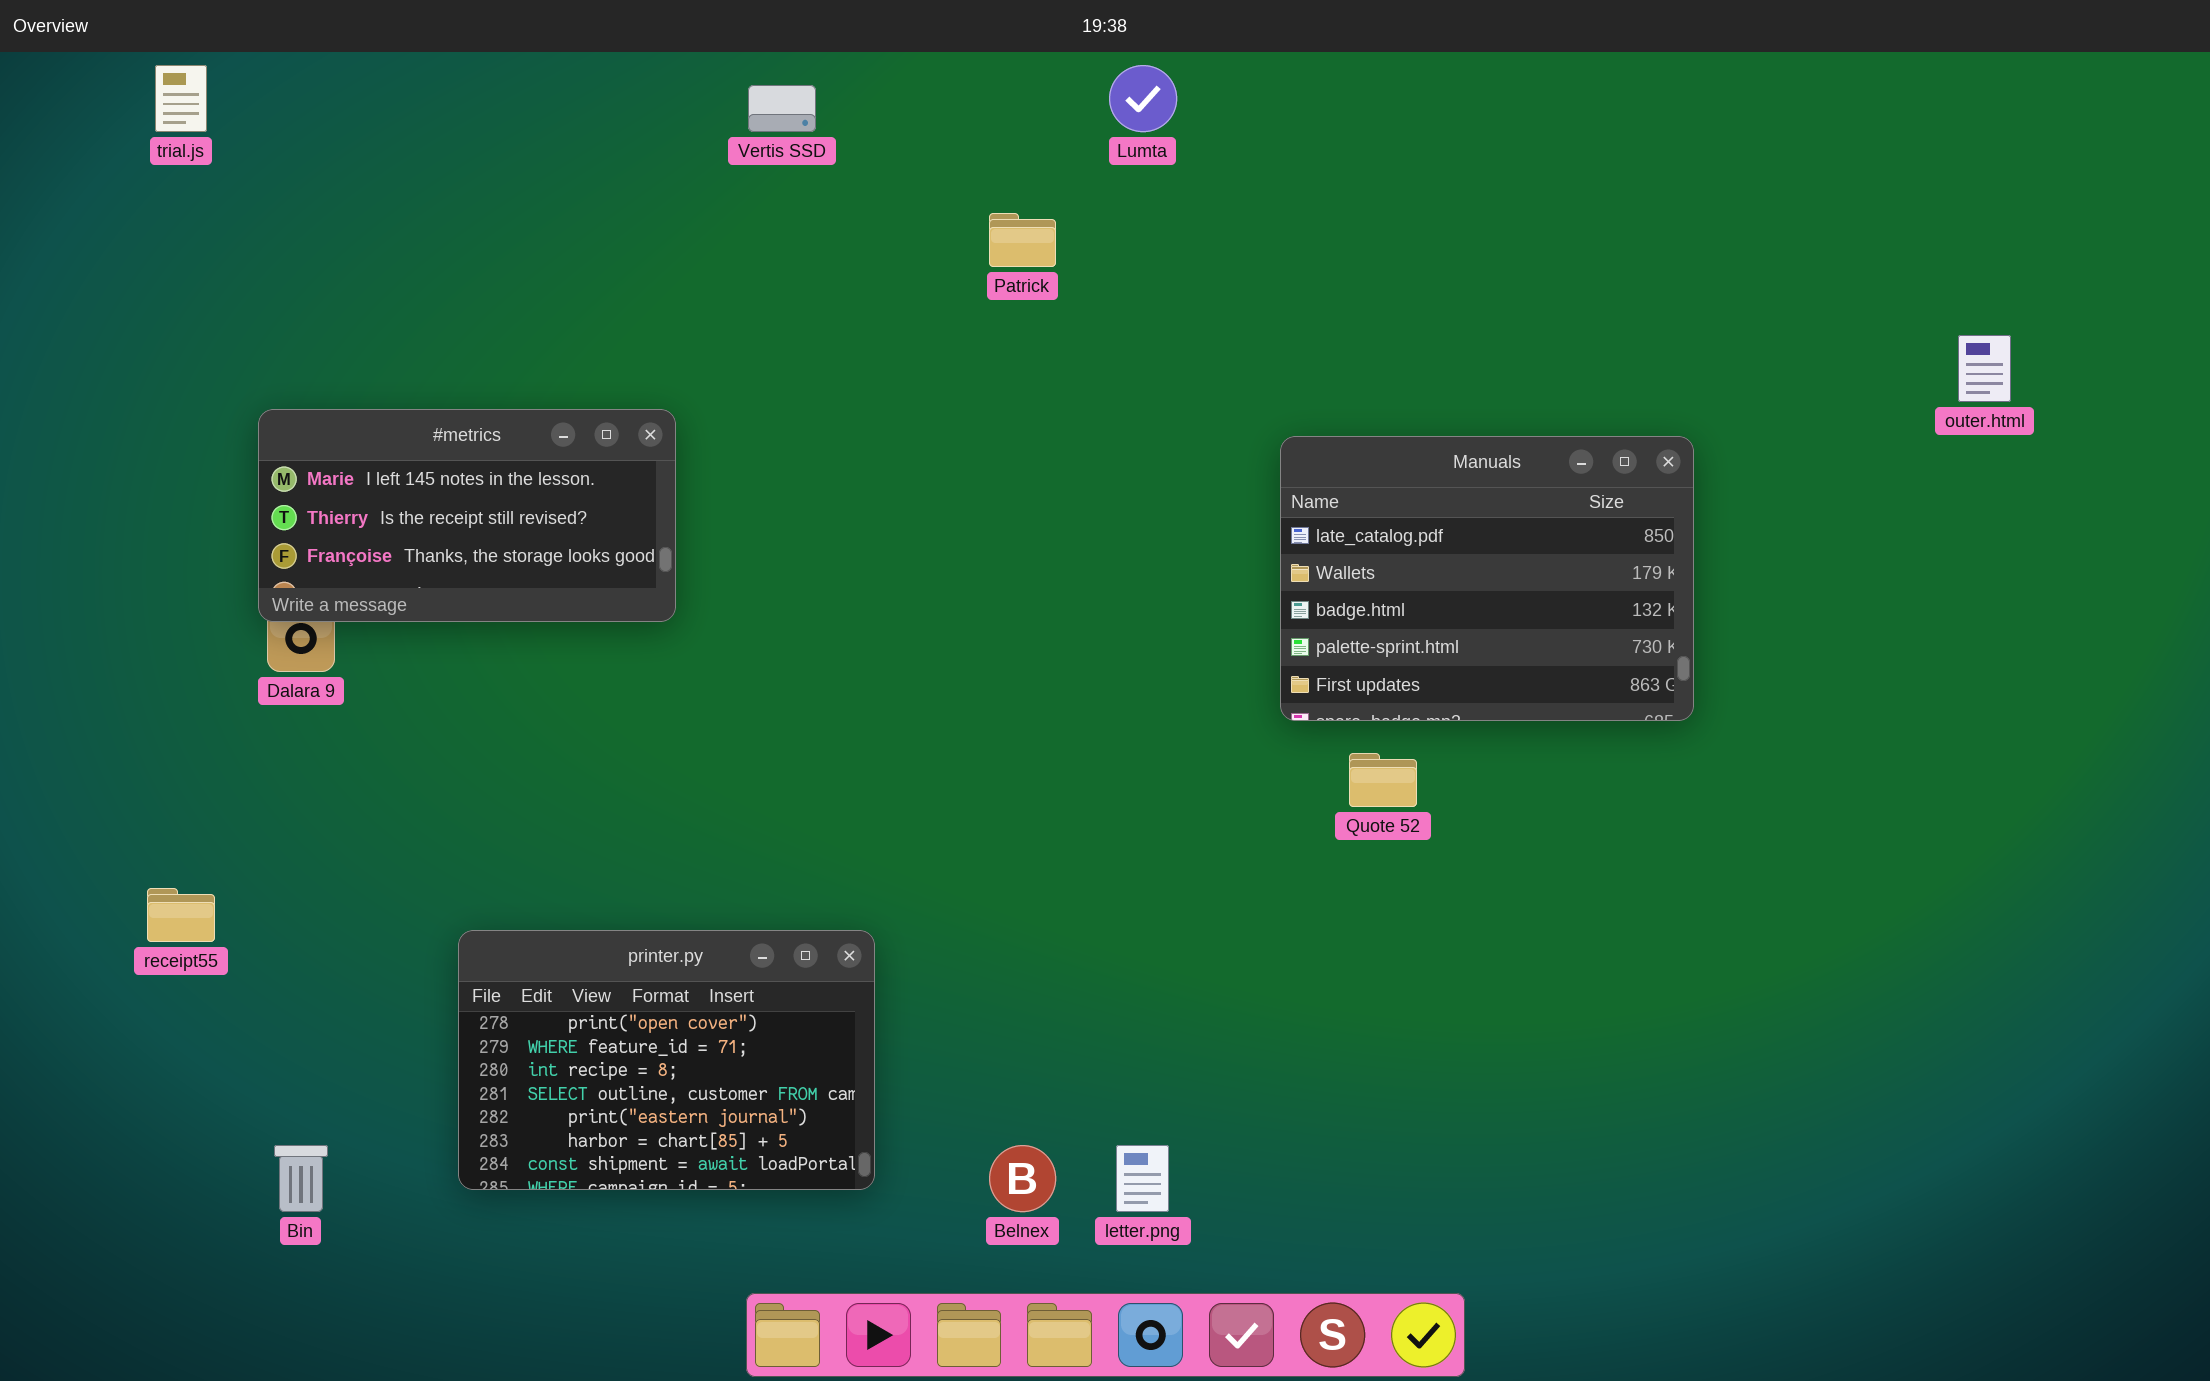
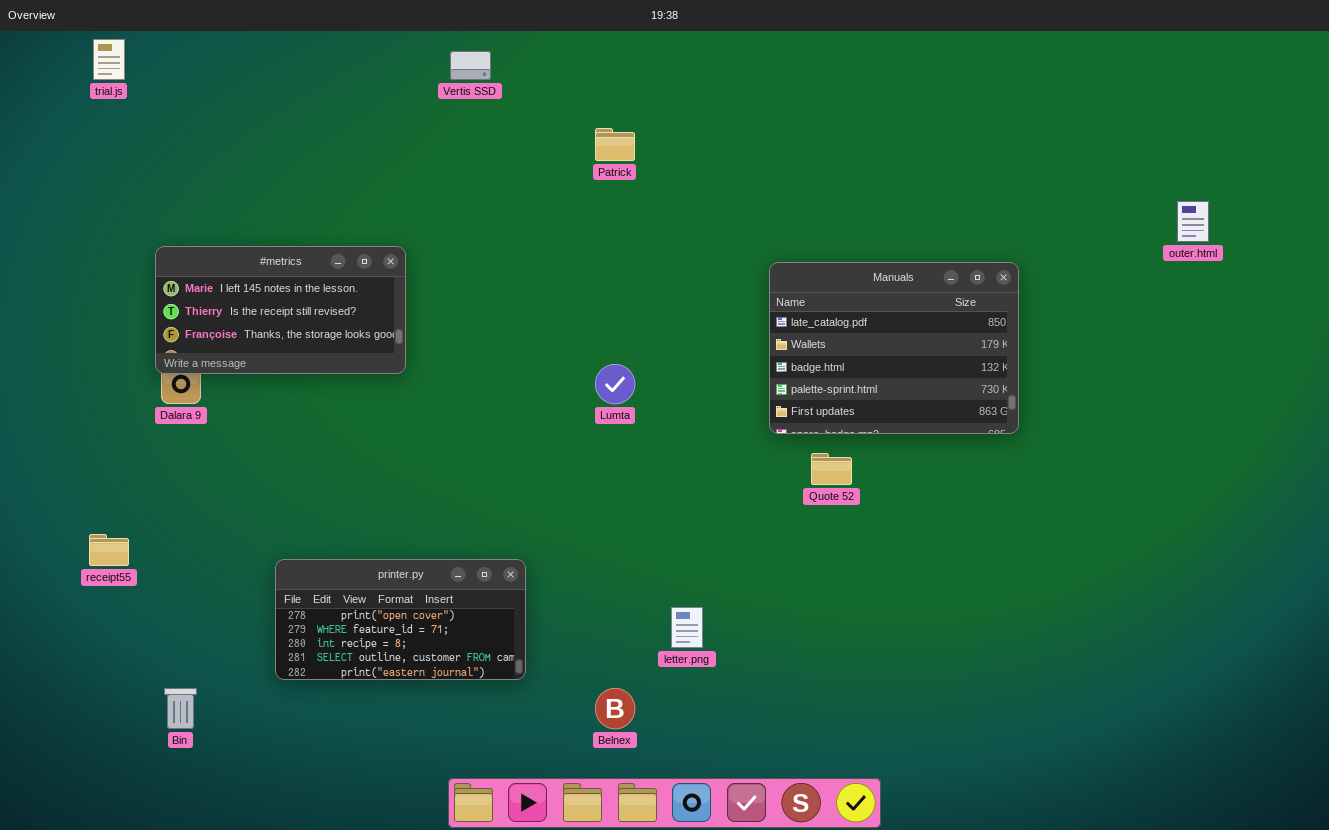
Lumta: [1109,65,1177,132] -> [595,364,635,404], moved
printer.py: [458,930,875,1190] -> [275,559,526,680], resized
letter.png: [1116,1145,1169,1212] -> [671,607,703,648], moved

